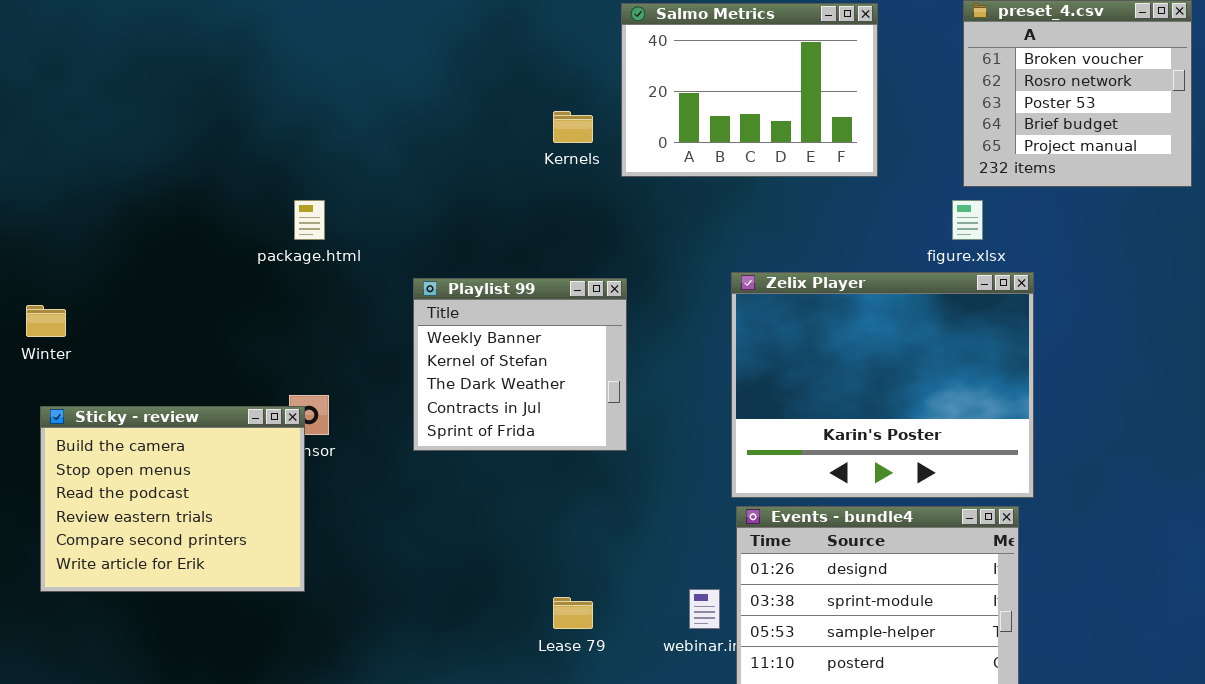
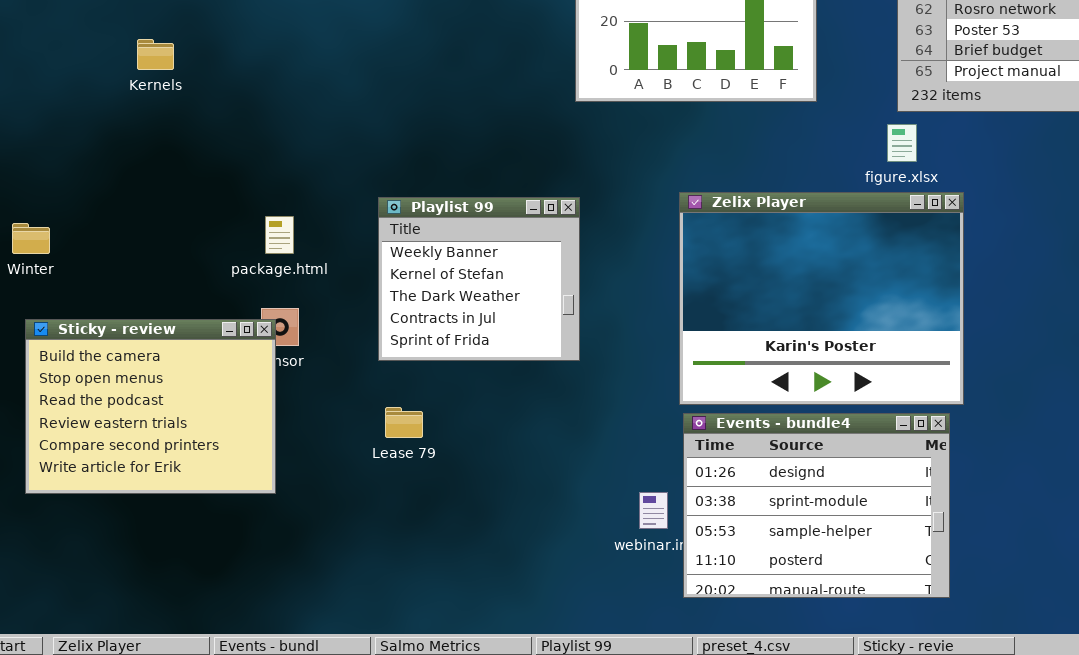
Kernels: [553,111,593,143] -> [137,39,174,70], moved
package.html: [294,200,325,240] -> [265,216,294,254], moved
Lease 79: [553,597,593,629] -> [385,407,423,438], moved

